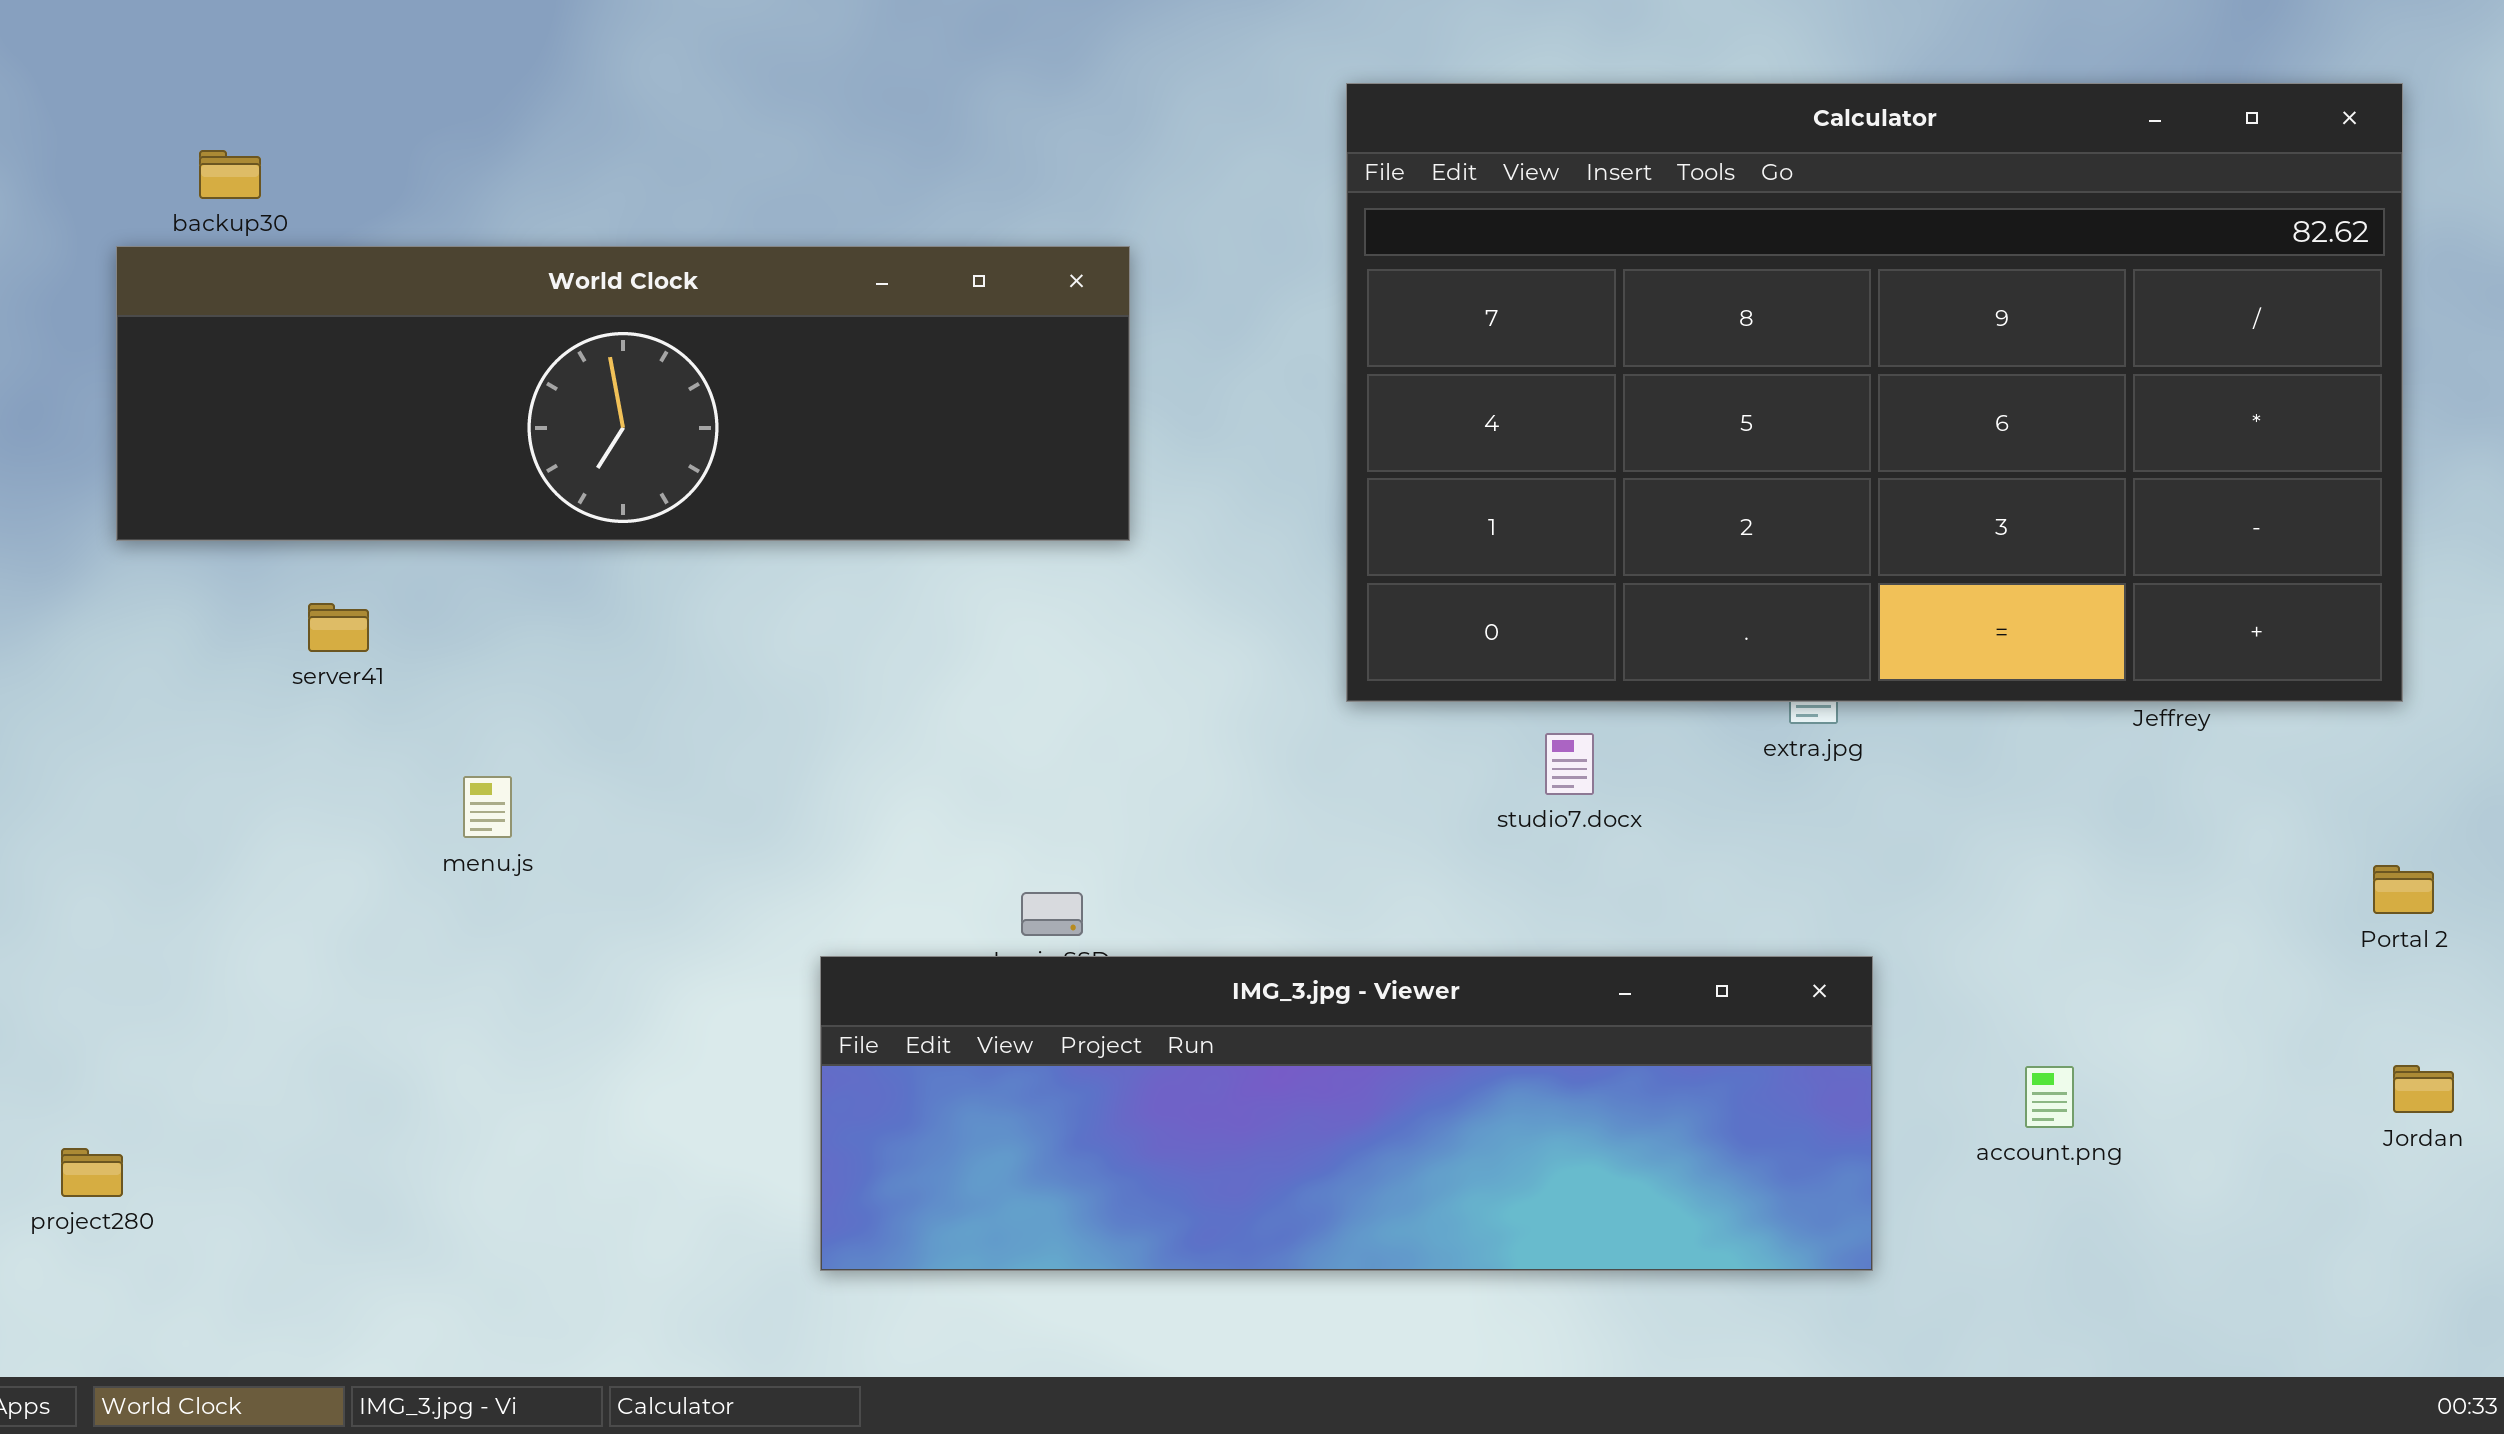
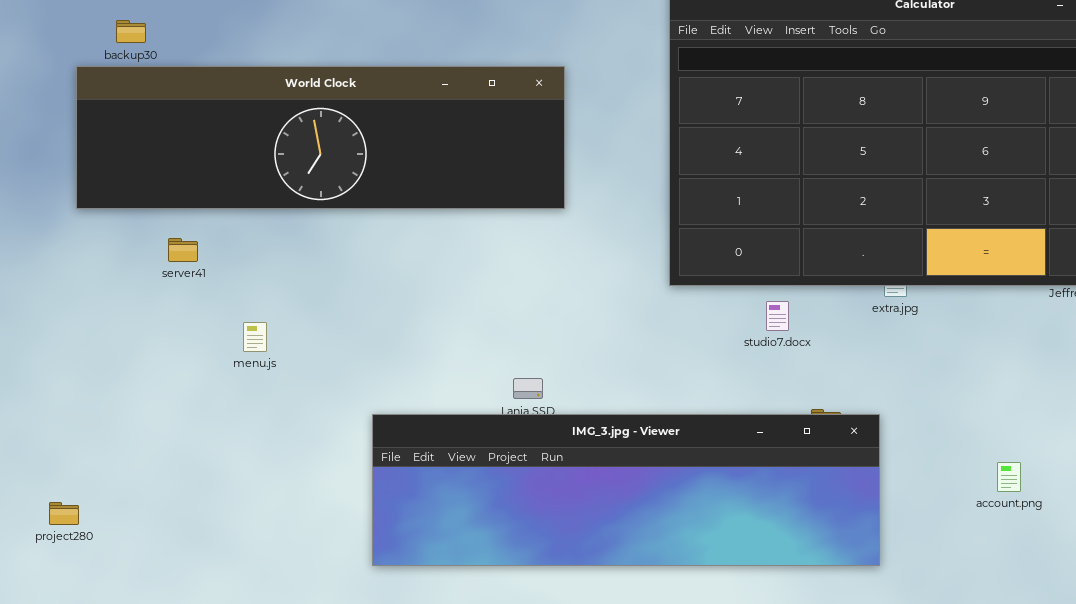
IMG_3.jpg - Viewer: [820,956,1873,1271] -> [372,414,880,566], moved

